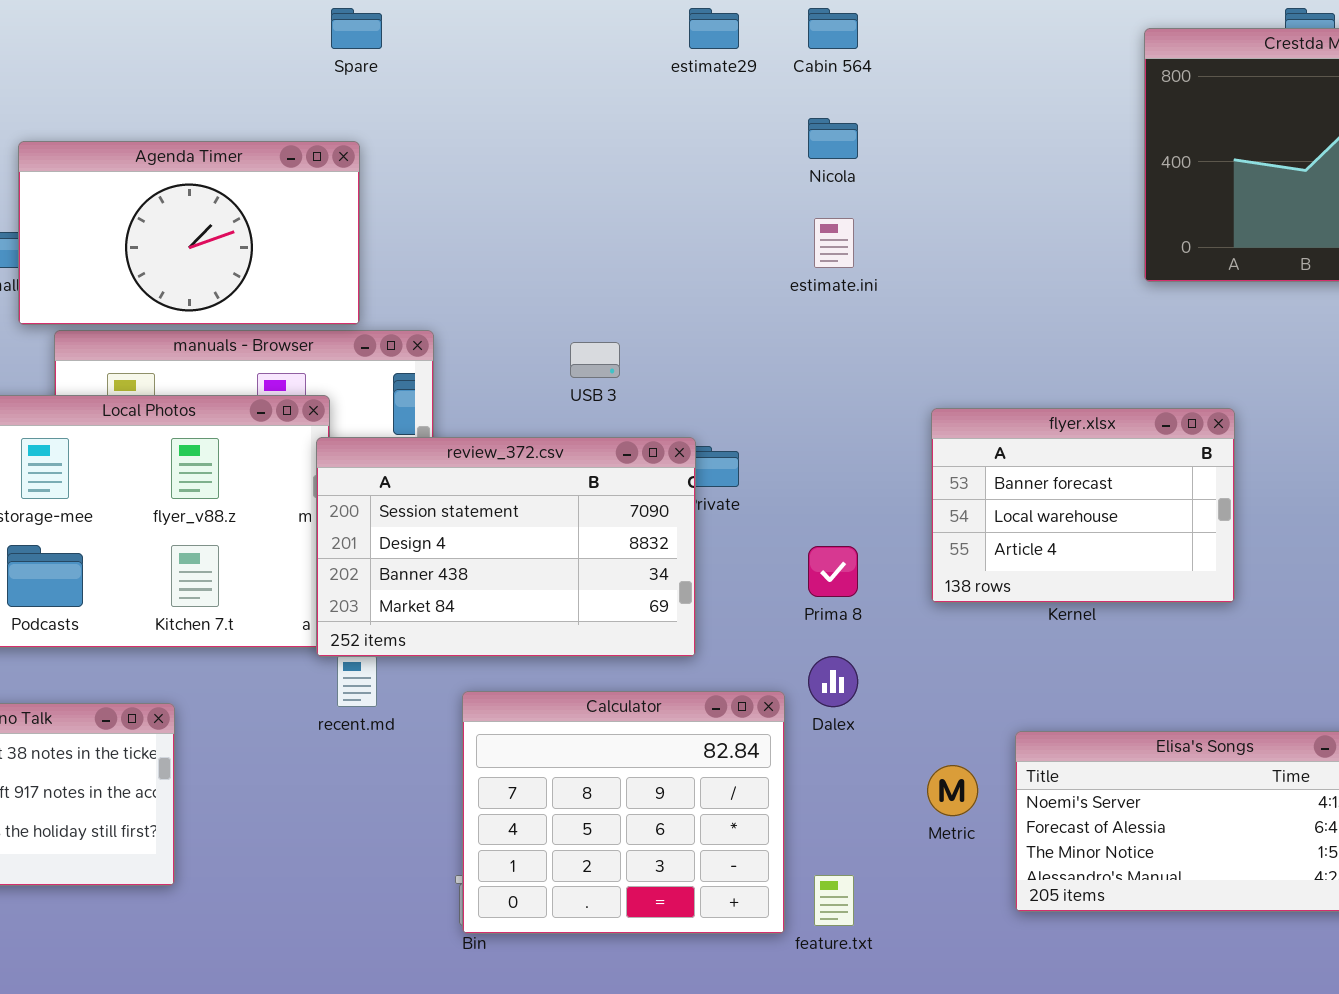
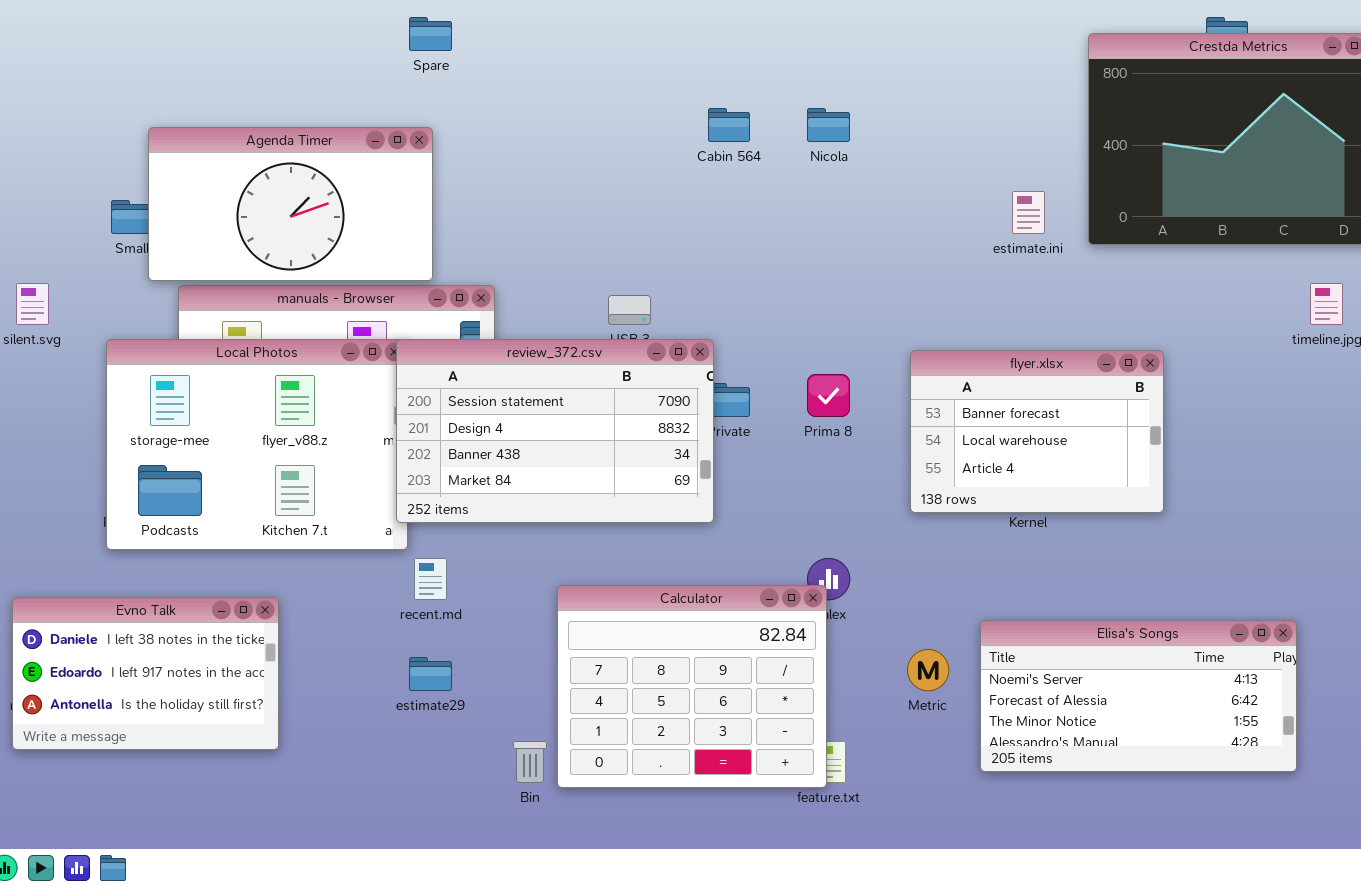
estimate29: [689,8,739,49] -> [409,657,452,691], moved
Cabin 564: [808,8,858,49] -> [708,108,750,142], moved
estimate.ini: [814,218,854,268] -> [1012,191,1045,234], moved
review_372.csv: [316,437,696,657] -> [396,339,714,523], moved
Prima 8: [808,546,858,597] -> [807,374,850,417], moved
Calculator: [462,691,785,934] -> [557,585,827,788], moved

